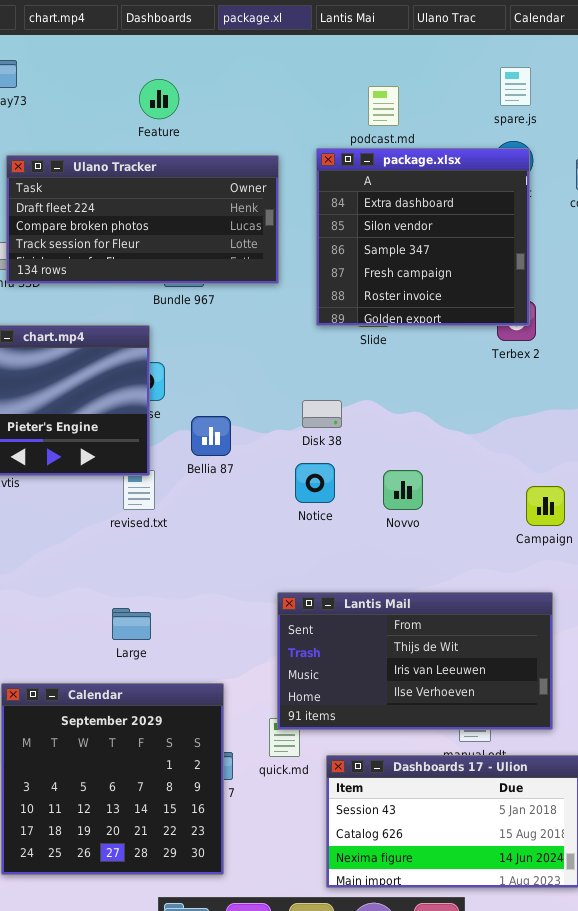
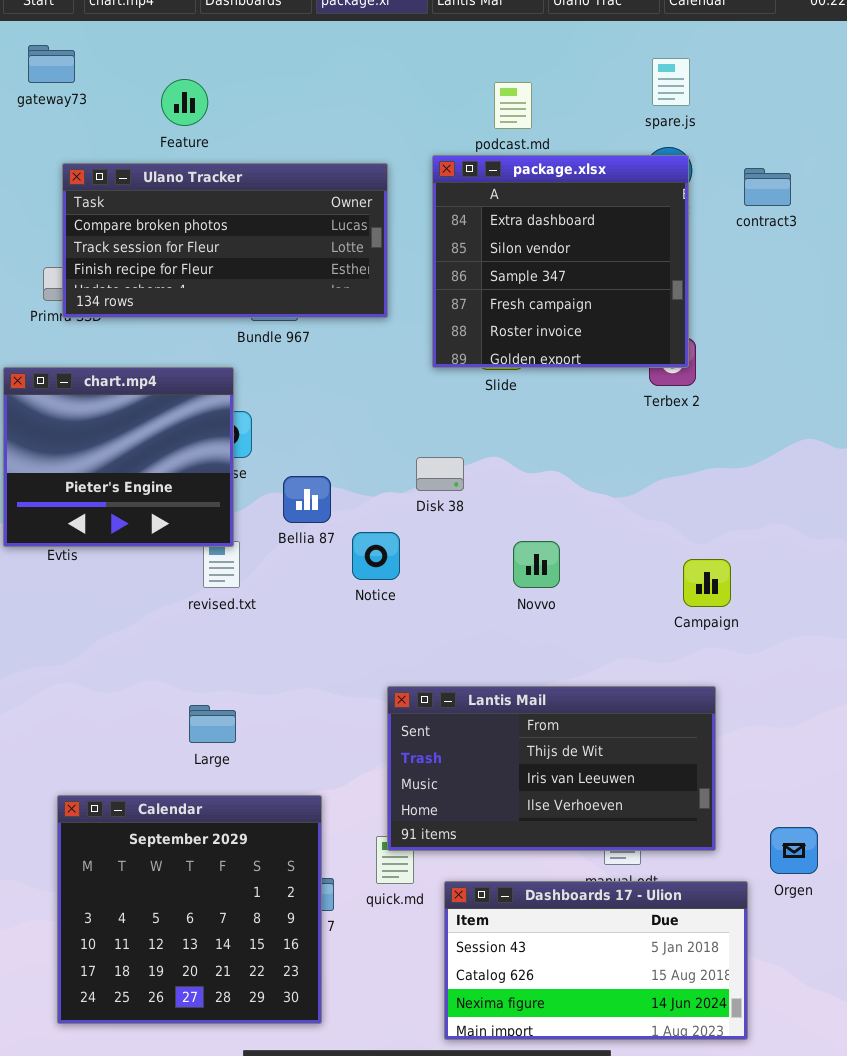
Feature: [139,79,179,119] -> [161,79,208,126], moved
Ulano Tracker: [6,155,279,284] -> [62,163,388,318], scrolled down 1 row
Notice: [295,463,335,503] -> [352,532,400,580], moved

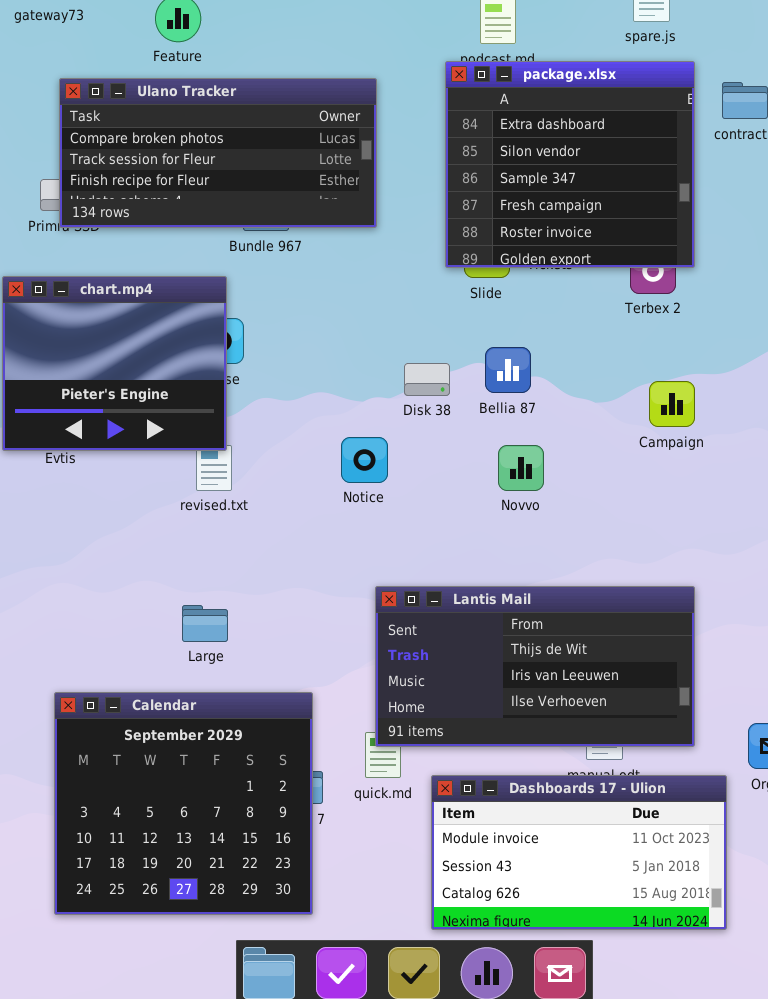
package.xlsx: [432,155,689,368] -> [445,61,695,268], moved
Bellia 87: [283,476,331,523] -> [485,347,531,393], moved
Campaign: [683,559,731,607] -> [649,381,695,427], moved
Dashboards 17 - Ulion: [444,881,748,1040] -> [431,775,727,930], scrolled up 1 row

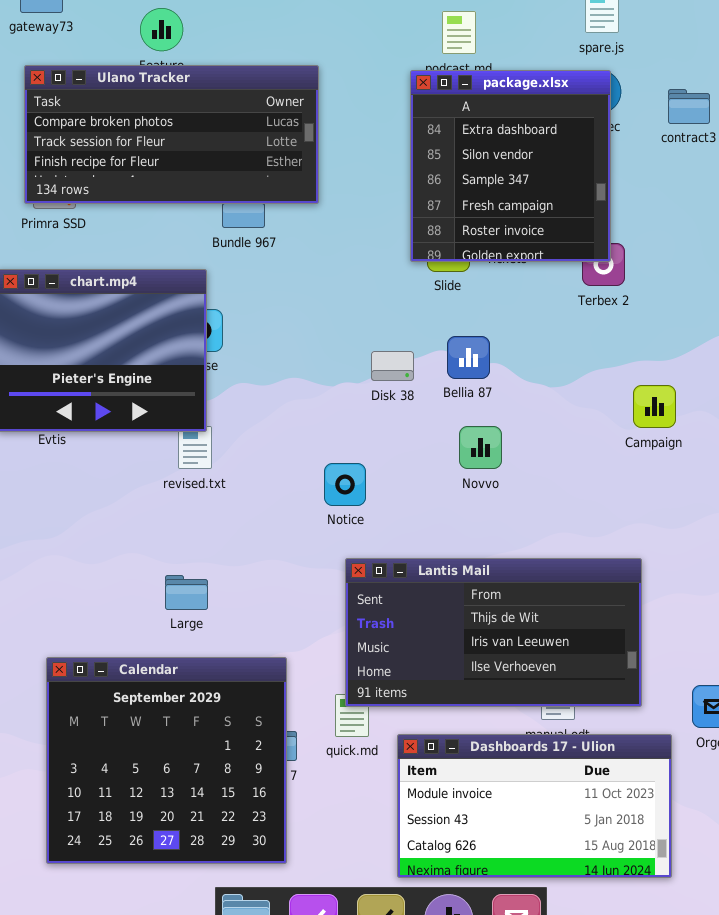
package.xlsx: [445,61,695,268] -> [410,70,611,262], resized
Ulano Tracker: [59,78,377,228] -> [24,65,319,204], moved
Campaign: [649,381,695,427] -> [633,385,676,428], moved
Notice: [341,437,388,483] -> [324,463,366,506], moved

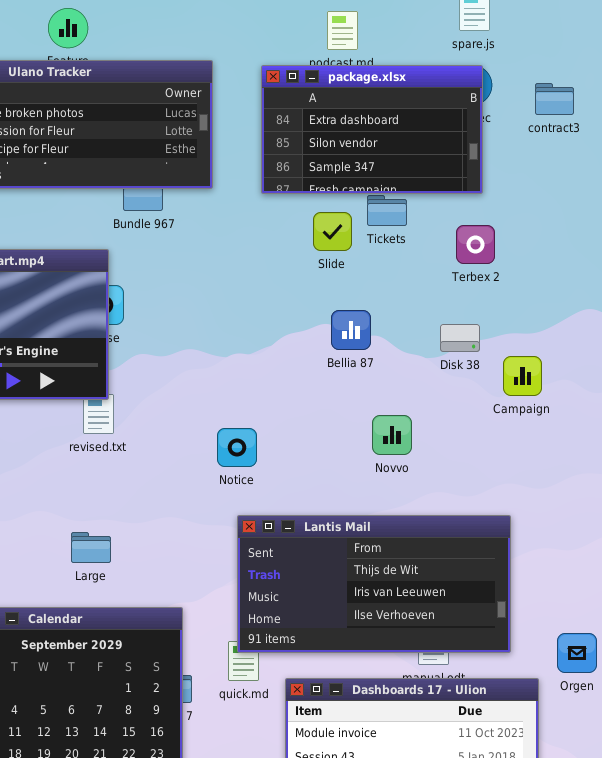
package.xlsx: [410,70,611,262] -> [261,65,483,194], resized
Disk 38: [371,351,414,381] -> [440,324,480,352], moved
Novvo: [459,426,502,469] -> [372,415,412,455], moved

